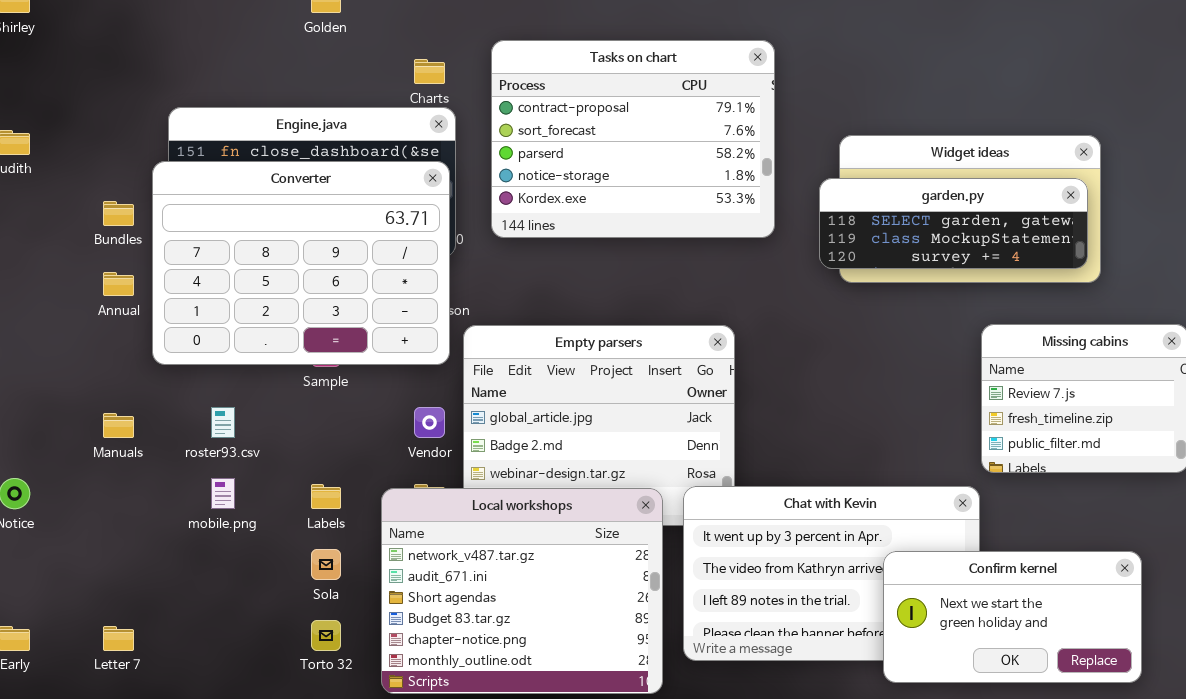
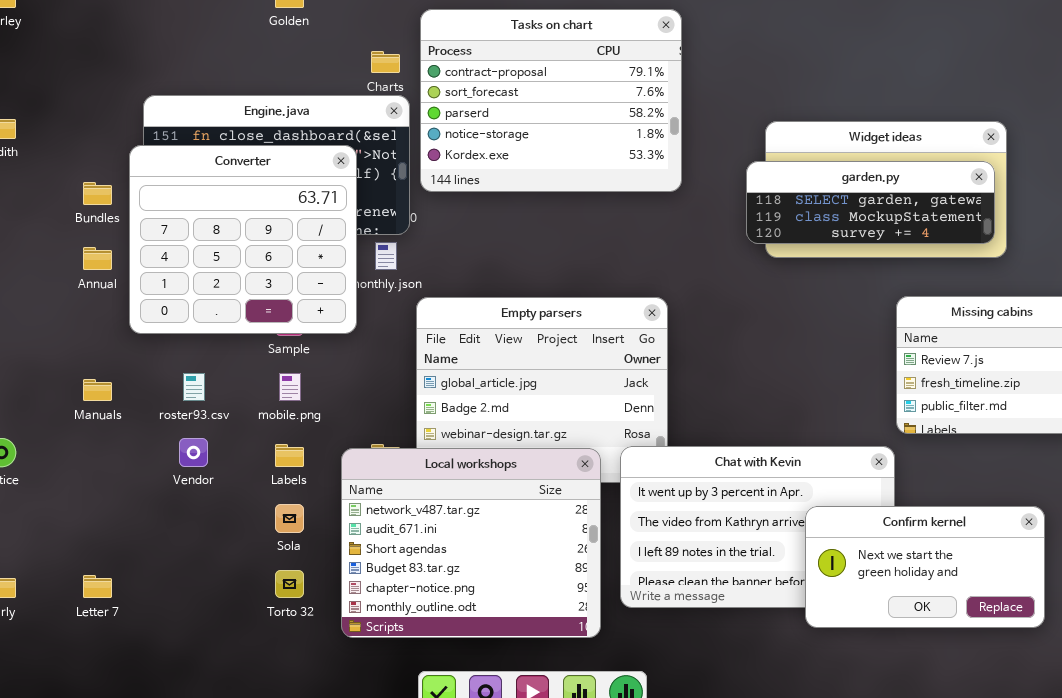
Tasks on chart: [491,40,775,238] -> [420,9,682,192], moved
Converter: [152,161,450,365] -> [129,145,357,334], resized
Vendor: [414,407,445,438] -> [179,438,208,467], moved
mobile.png: [211,478,235,509] -> [279,373,301,401], moved

